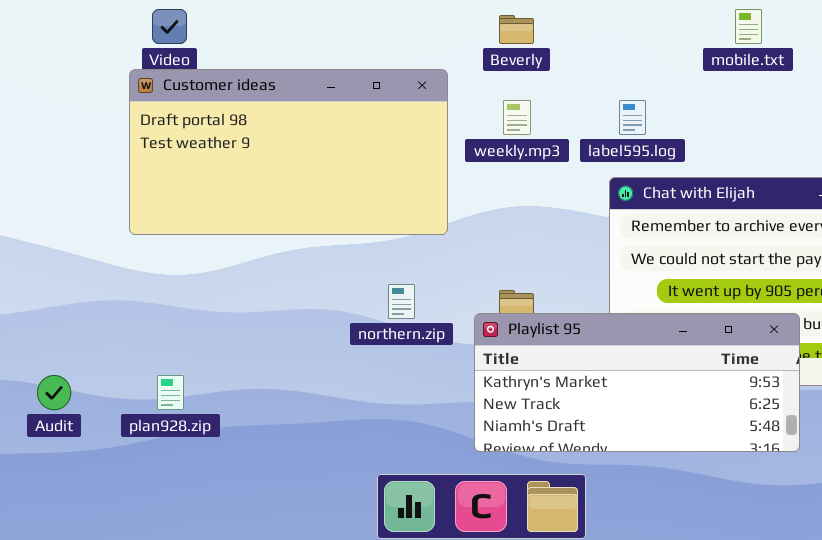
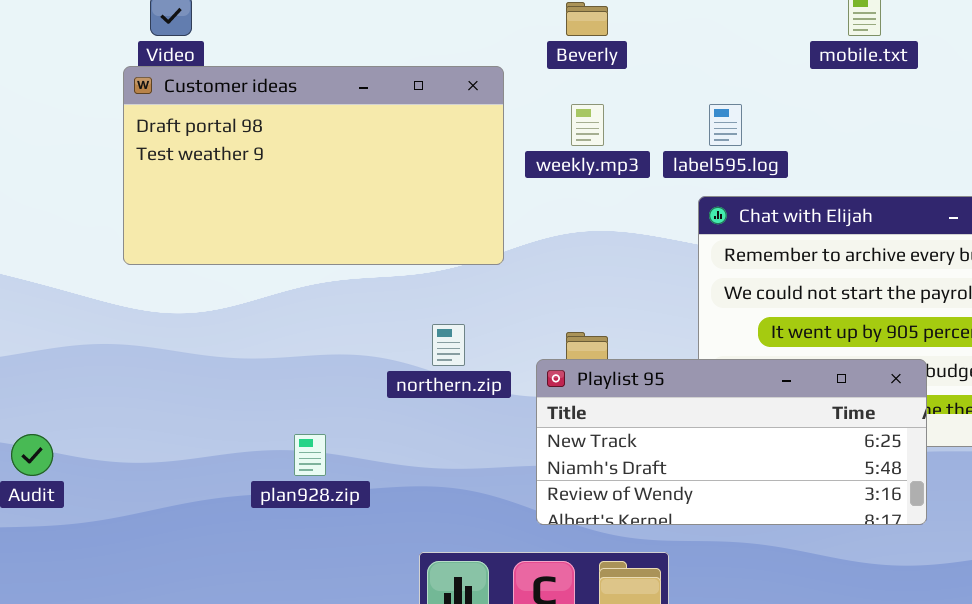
Playlist 95: [474,313,800,452] -> [536,359,927,525], scrolled down 1 row
plan928.zip: [157,375,184,410] -> [294,434,326,476], moved

